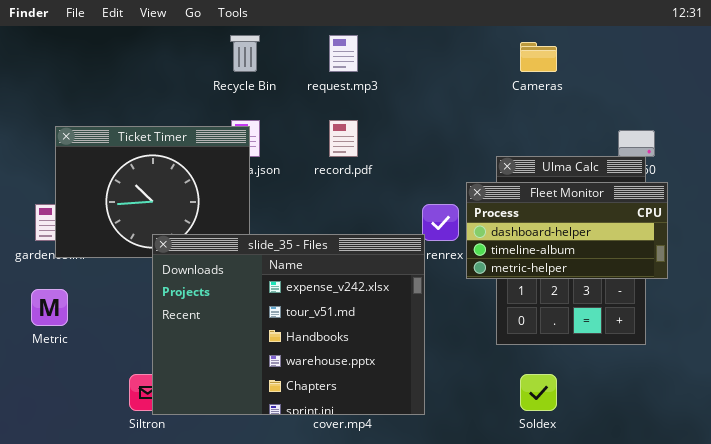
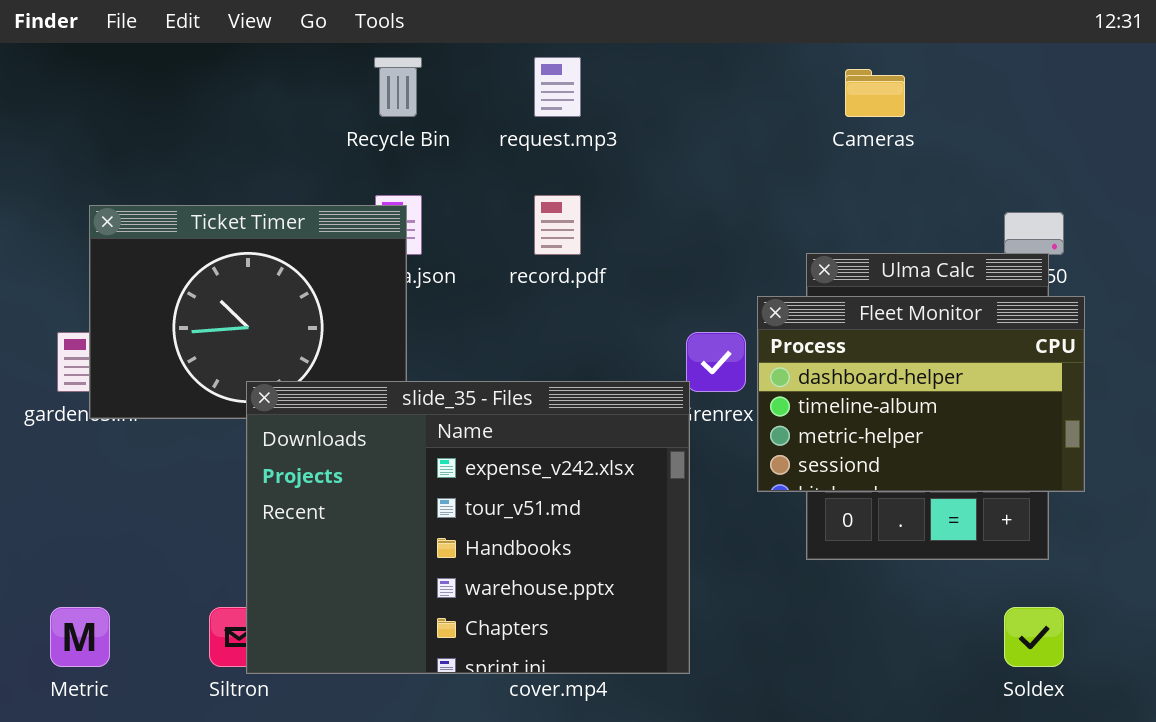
Fleet Monitor: [466,182,668,279] -> [757,296,1085,492], resized
Metric: [31,289,68,326] -> [50,607,110,667], moved
Soldex: [520,374,557,411] -> [1004,607,1064,667], moved

